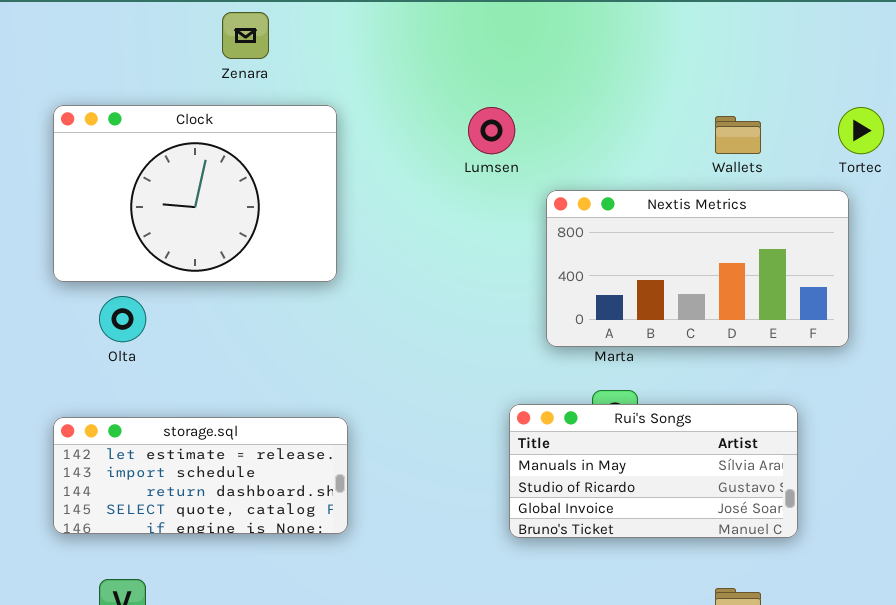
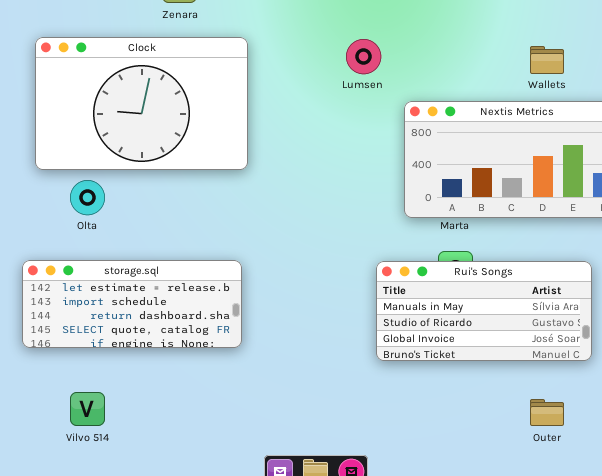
storage.sql: [53,417,348,534] -> [22,260,242,348], moved

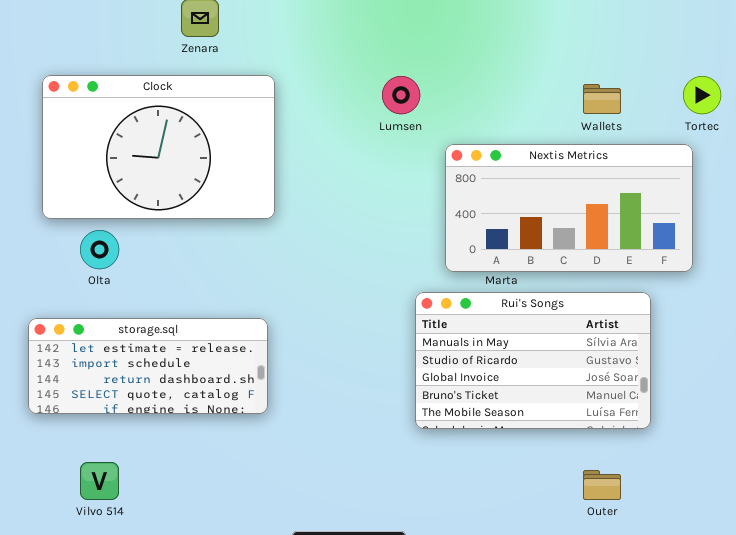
Rui's Songs: [376,261,592,361] -> [415,292,651,429], resized

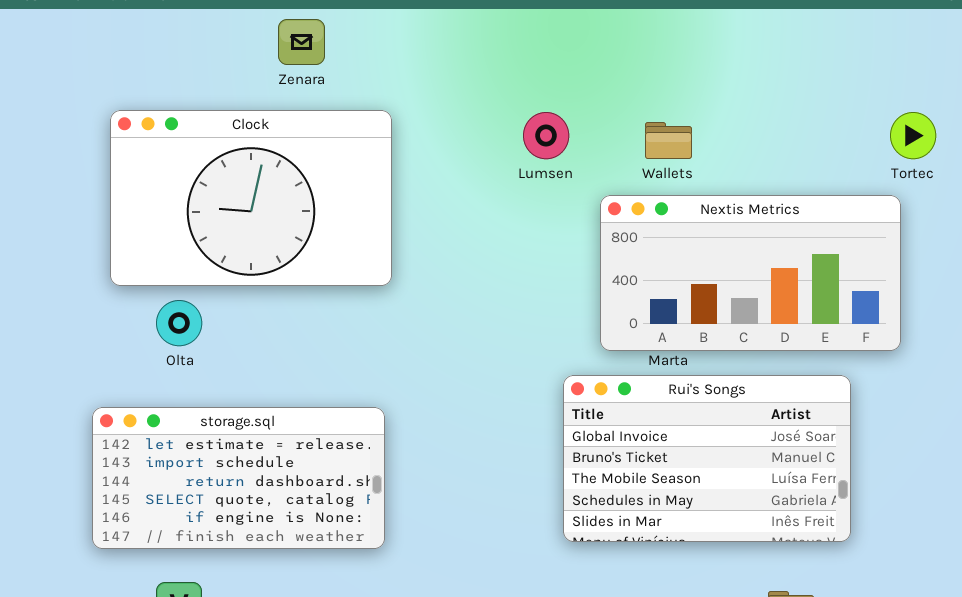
Wallets: [583,84,621,114] -> [645,122,692,159], moved
Rui's Songs: [415,292,651,429] -> [563,375,851,542], scrolled down 2 rows
storage.sql: [28,318,268,414] -> [92,407,385,549], resized

